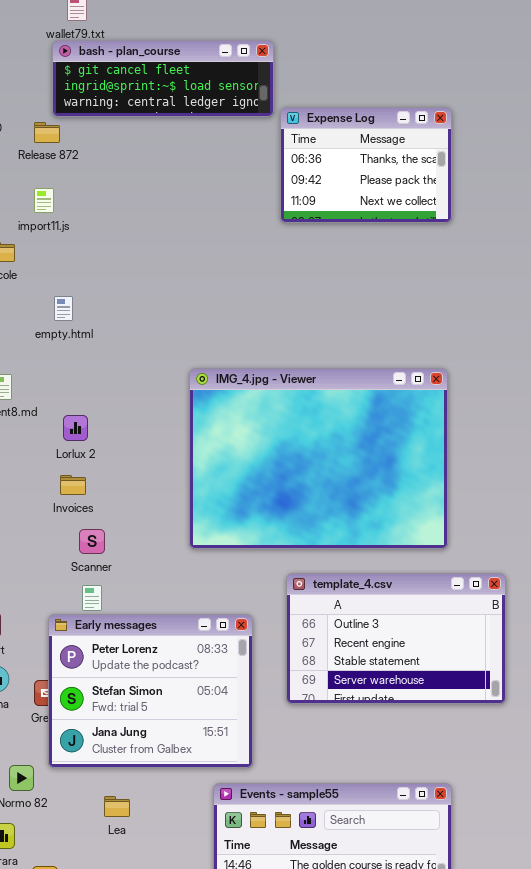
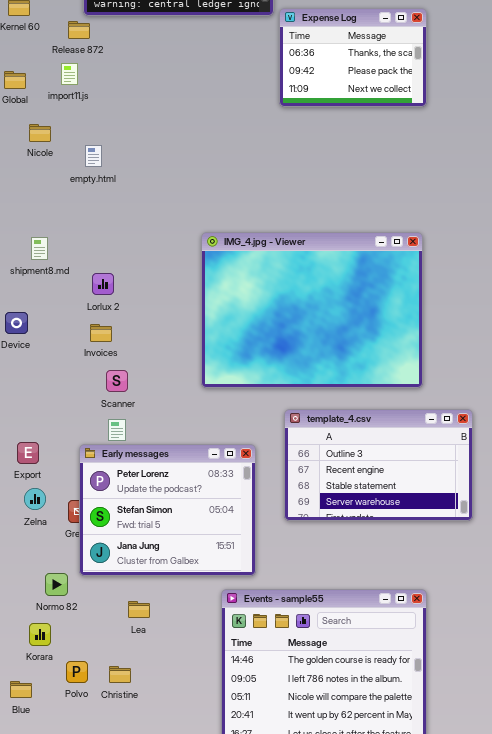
import11.js: [34,188,54,213] -> [61,63,78,85], moved
empty.html: [54,296,73,321] -> [85,145,102,167], moved

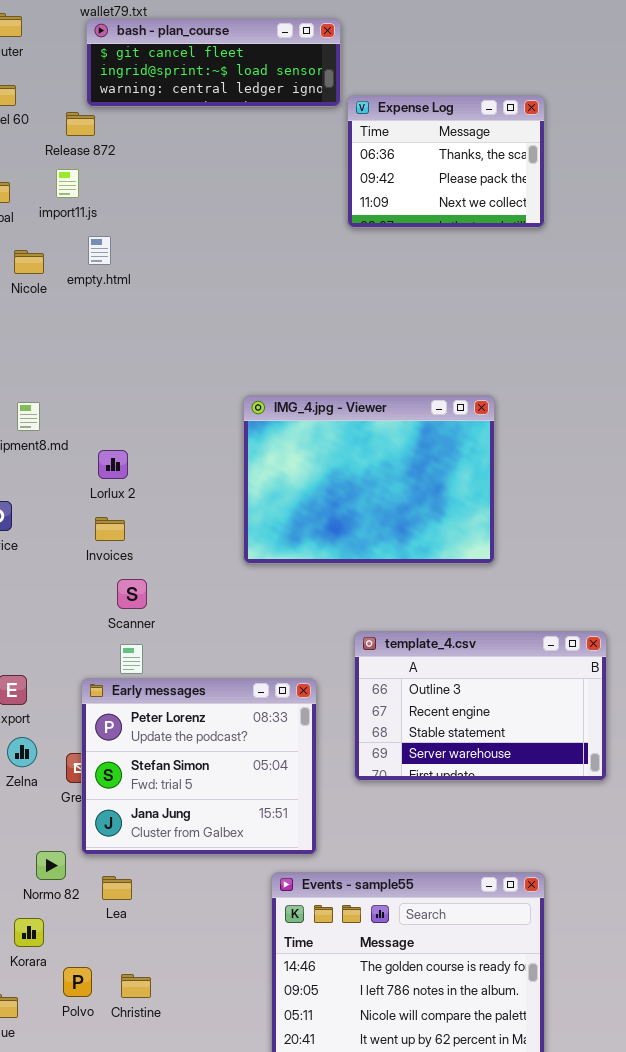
empty.html: [85,145,102,167] -> [88,236,111,265], moved
IMG_4.jpg - Viewer: [201,232,423,388] -> [243,395,495,564], resized
Lea: [128,601,150,618] -> [102,876,132,900], moved

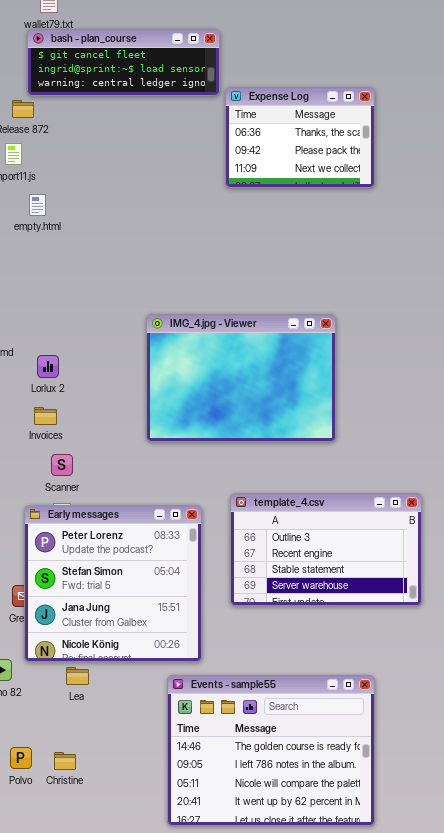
Early messages: [81,678,317,855] -> [24,505,202,662], resized
Lea: [102,876,132,900] -> [66,667,89,685], moved

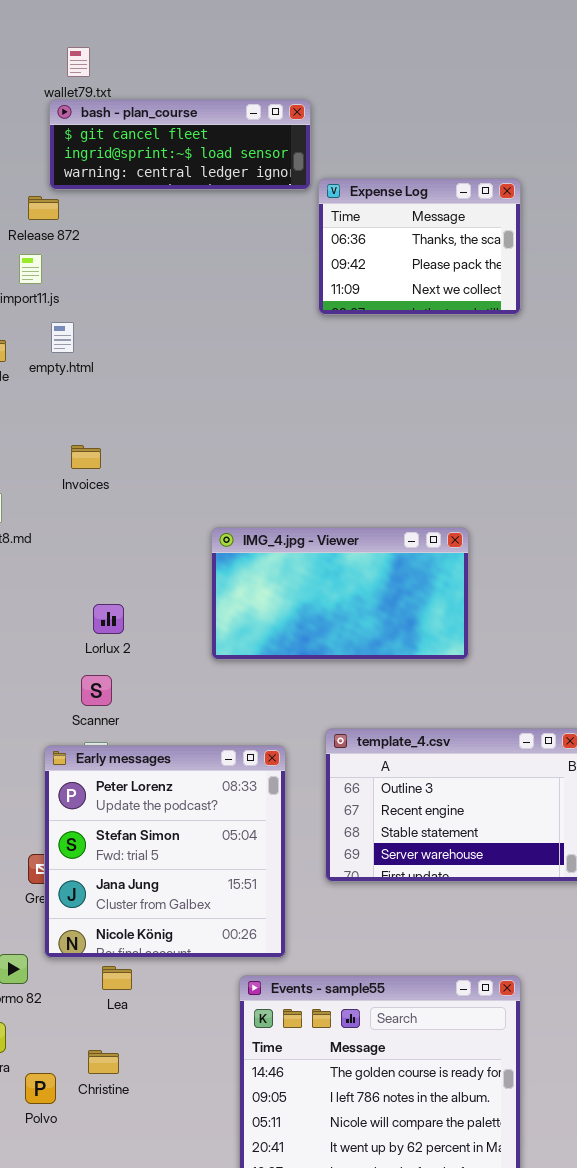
IMG_4.jpg - Viewer: [146,314,336,442] -> [211,527,469,660], resized
Lorlux 2: [37,355,59,378] -> [93,604,124,634], moved
Invoices: [34,407,57,425] -> [71,445,101,469], moved
Christine: [54,752,76,770] -> [88,1050,119,1074], moved

